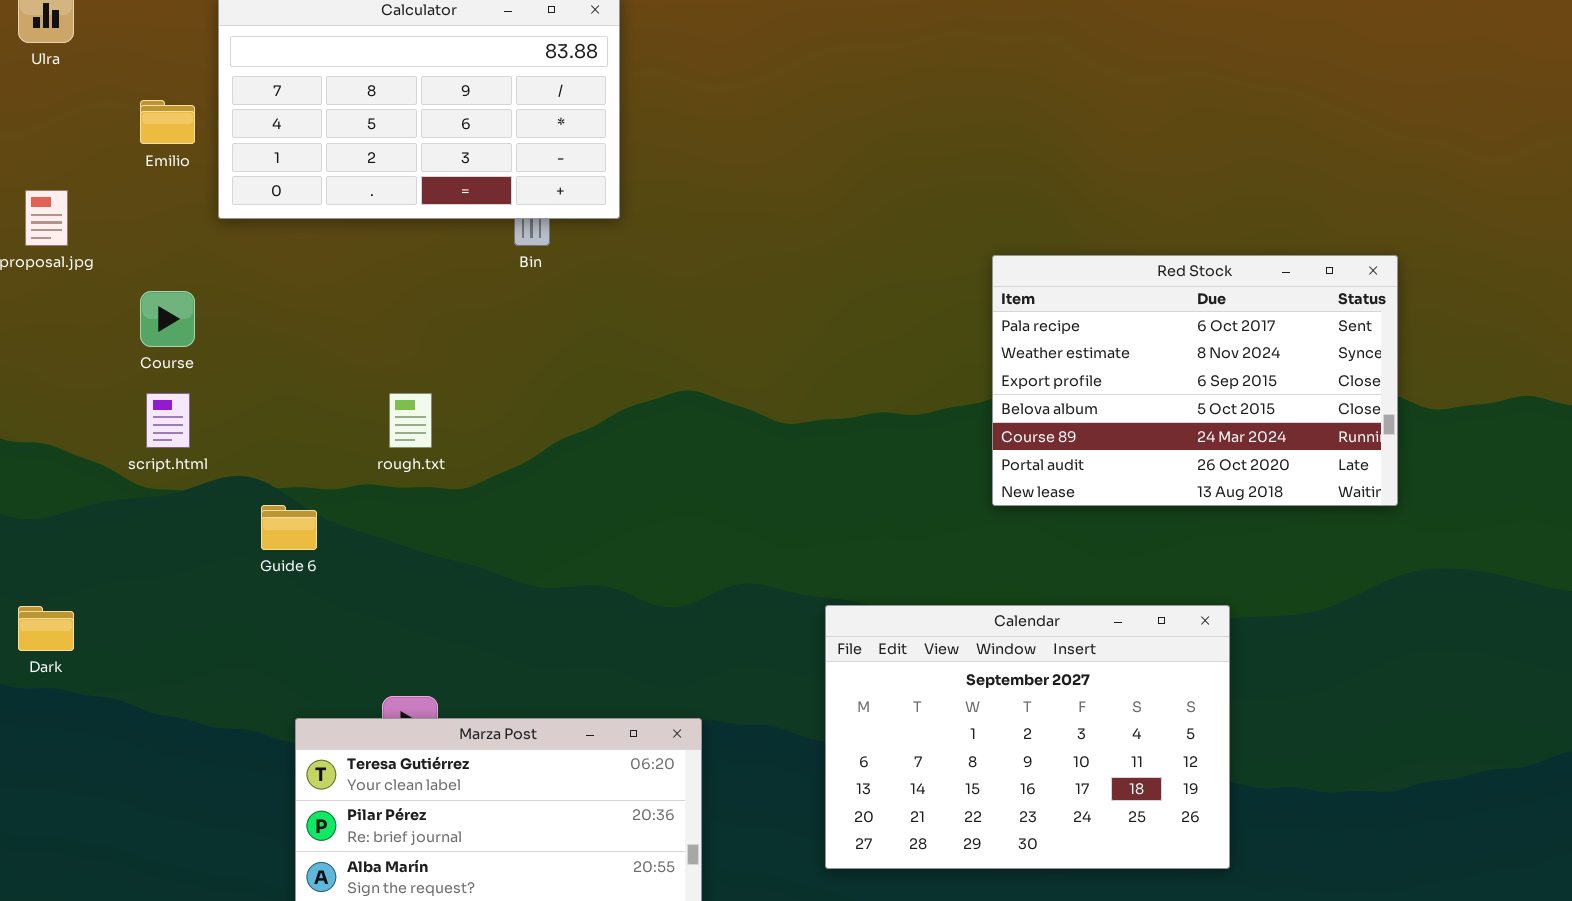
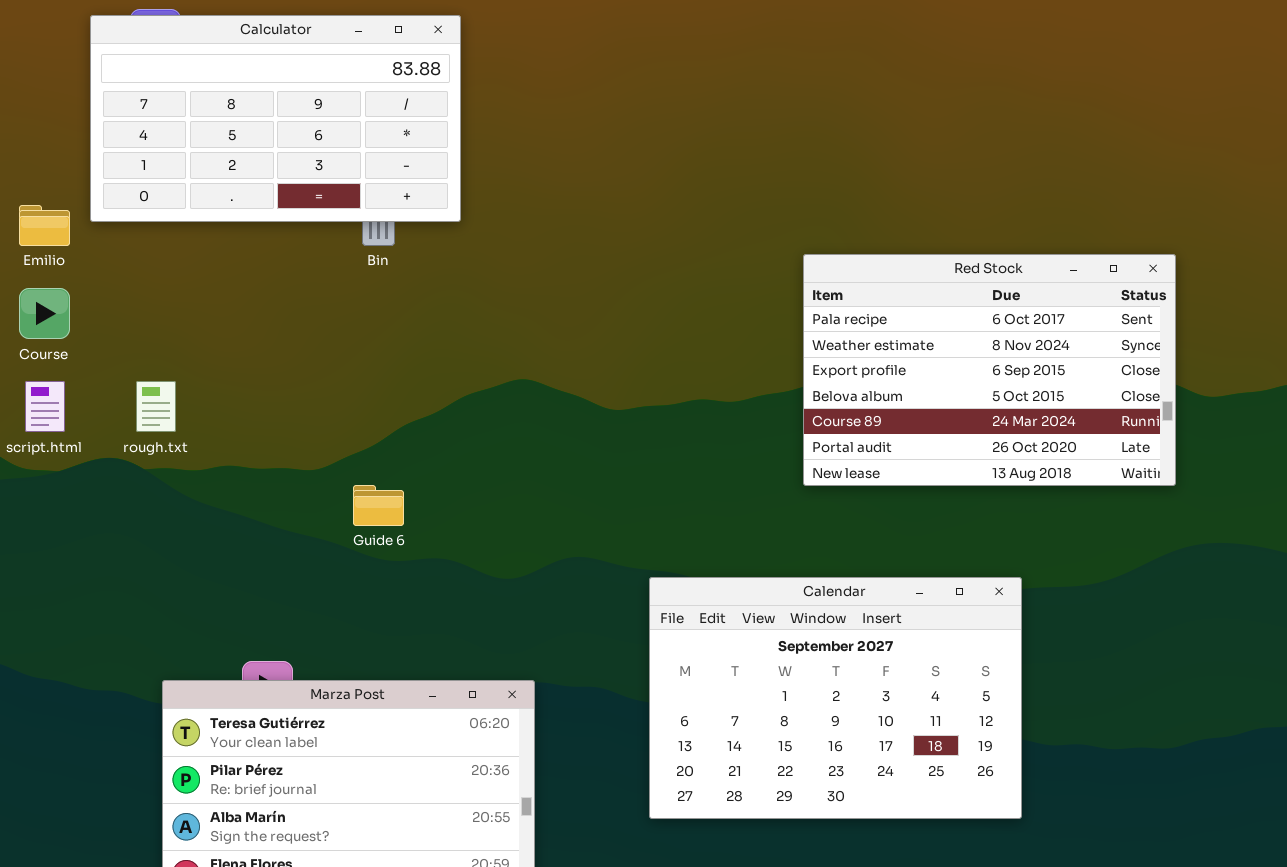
Emilio: [140,100,195,144] -> [19,205,70,246], moved
rough.txt: [389,393,432,448] -> [136,381,176,432], moved
Guide 6: [261,505,317,550] -> [353,485,404,526], moved

